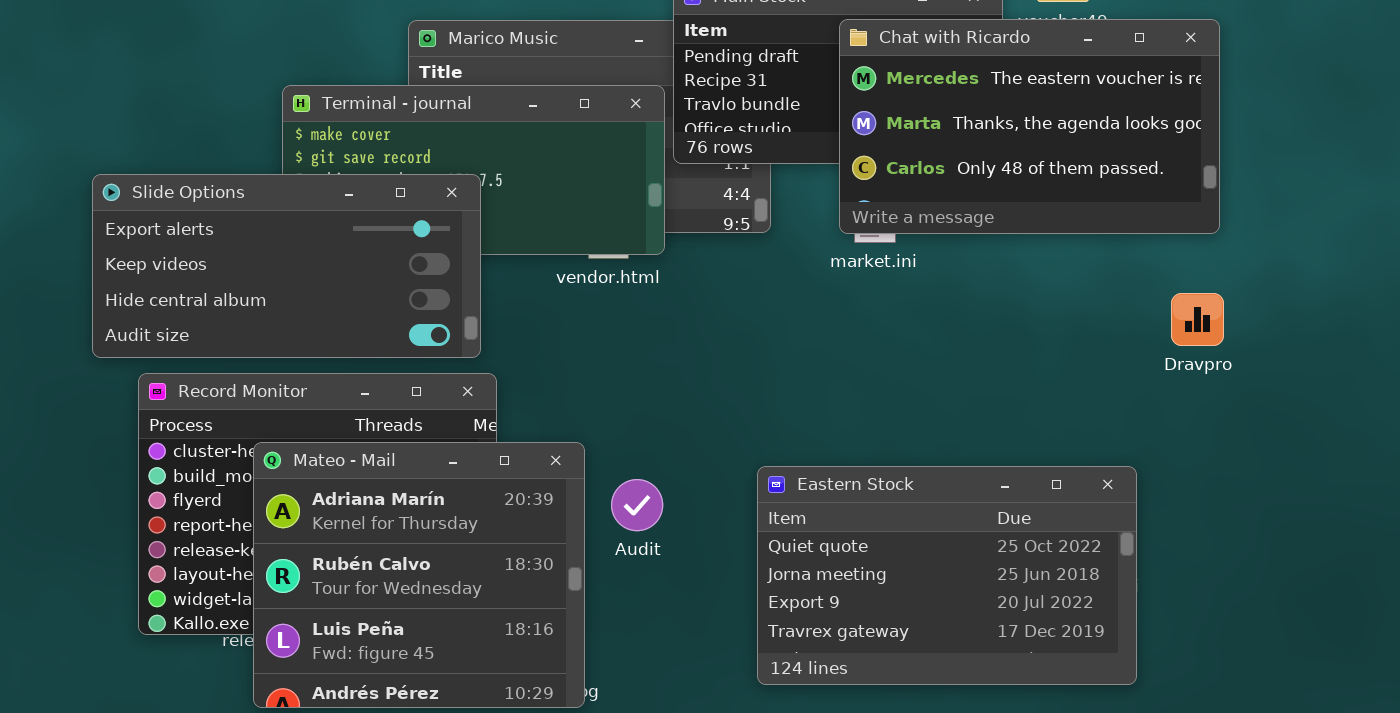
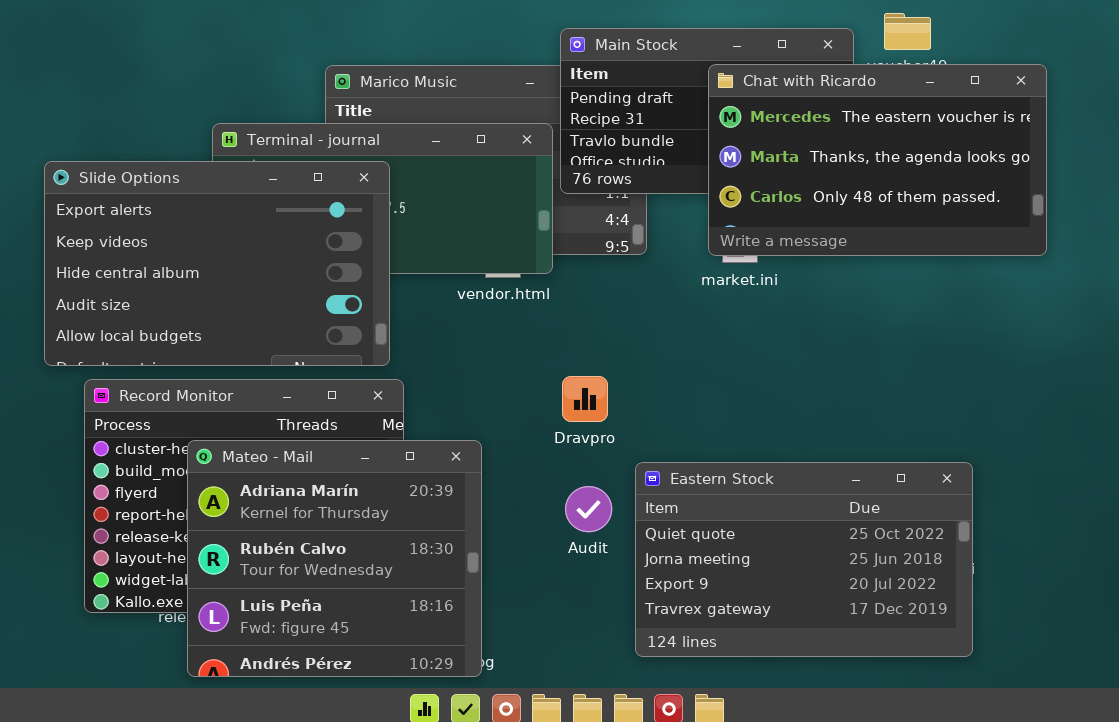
Slide Options: [92,174,481,358] -> [44,161,390,366], resized
Dravpro: [1171,293,1224,346] -> [562,376,608,422], moved
Audit: [611,479,663,531] -> [565,486,612,532], moved

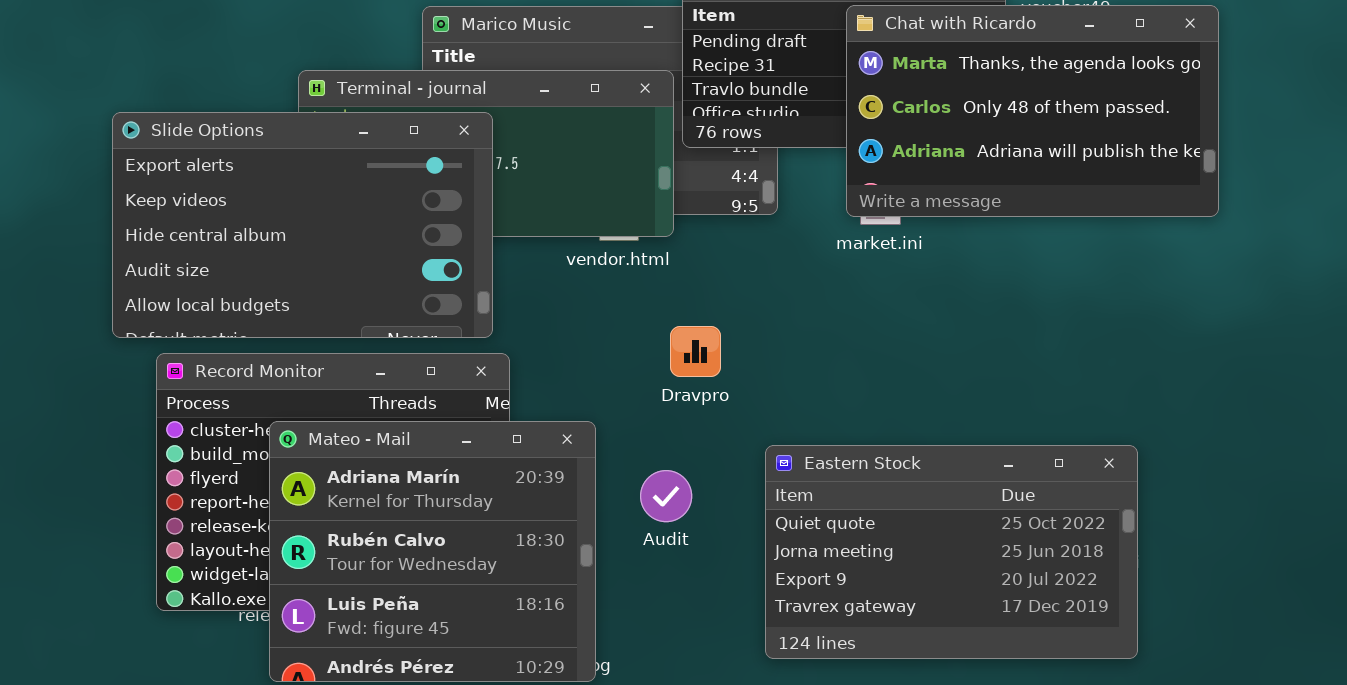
Chat with Ricardo: [708,64,1047,256] -> [846,5,1219,217], scrolled down 1 row
Dravpro: [562,376,608,422] -> [670,326,721,377], moved
Audit: [565,486,612,532] -> [640,470,692,522], moved

